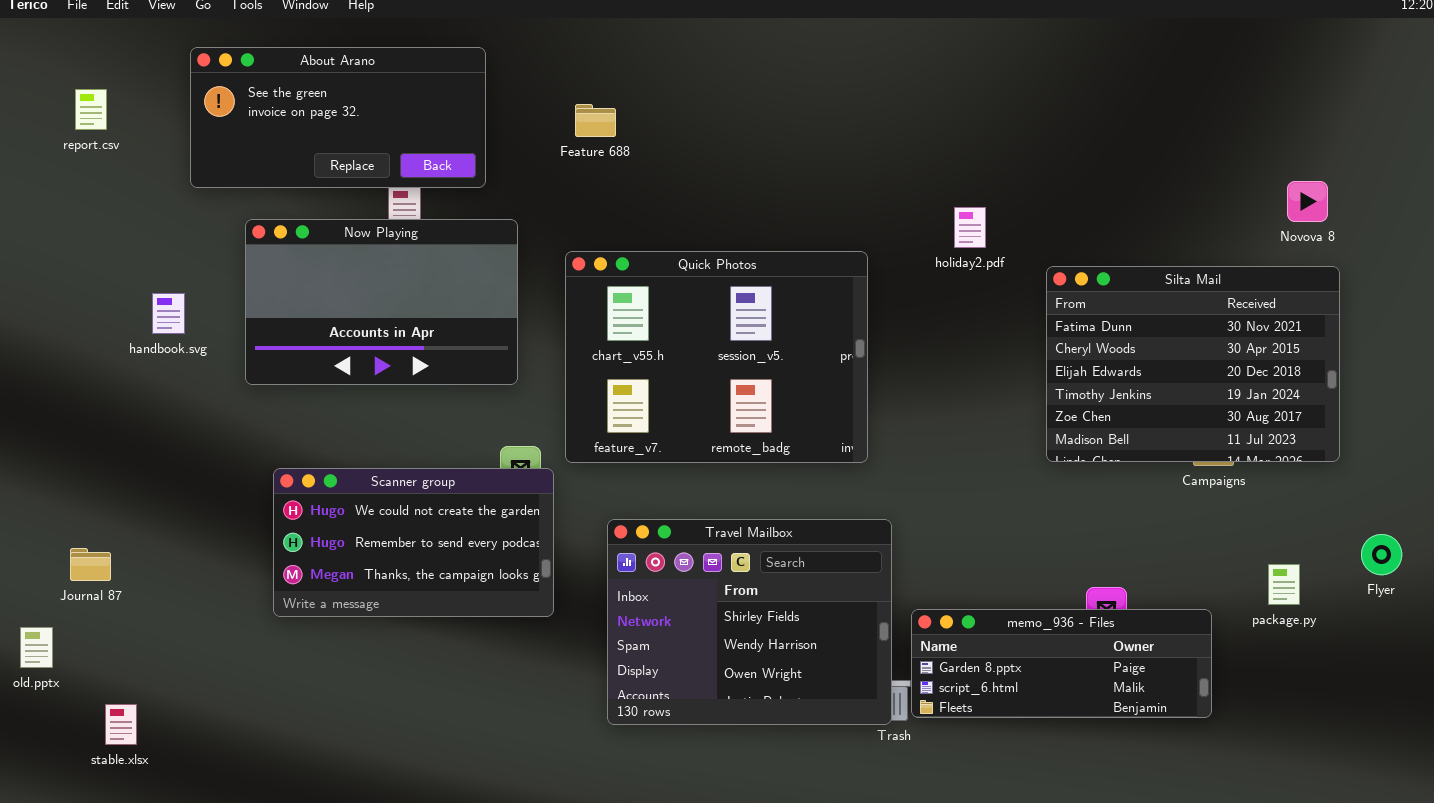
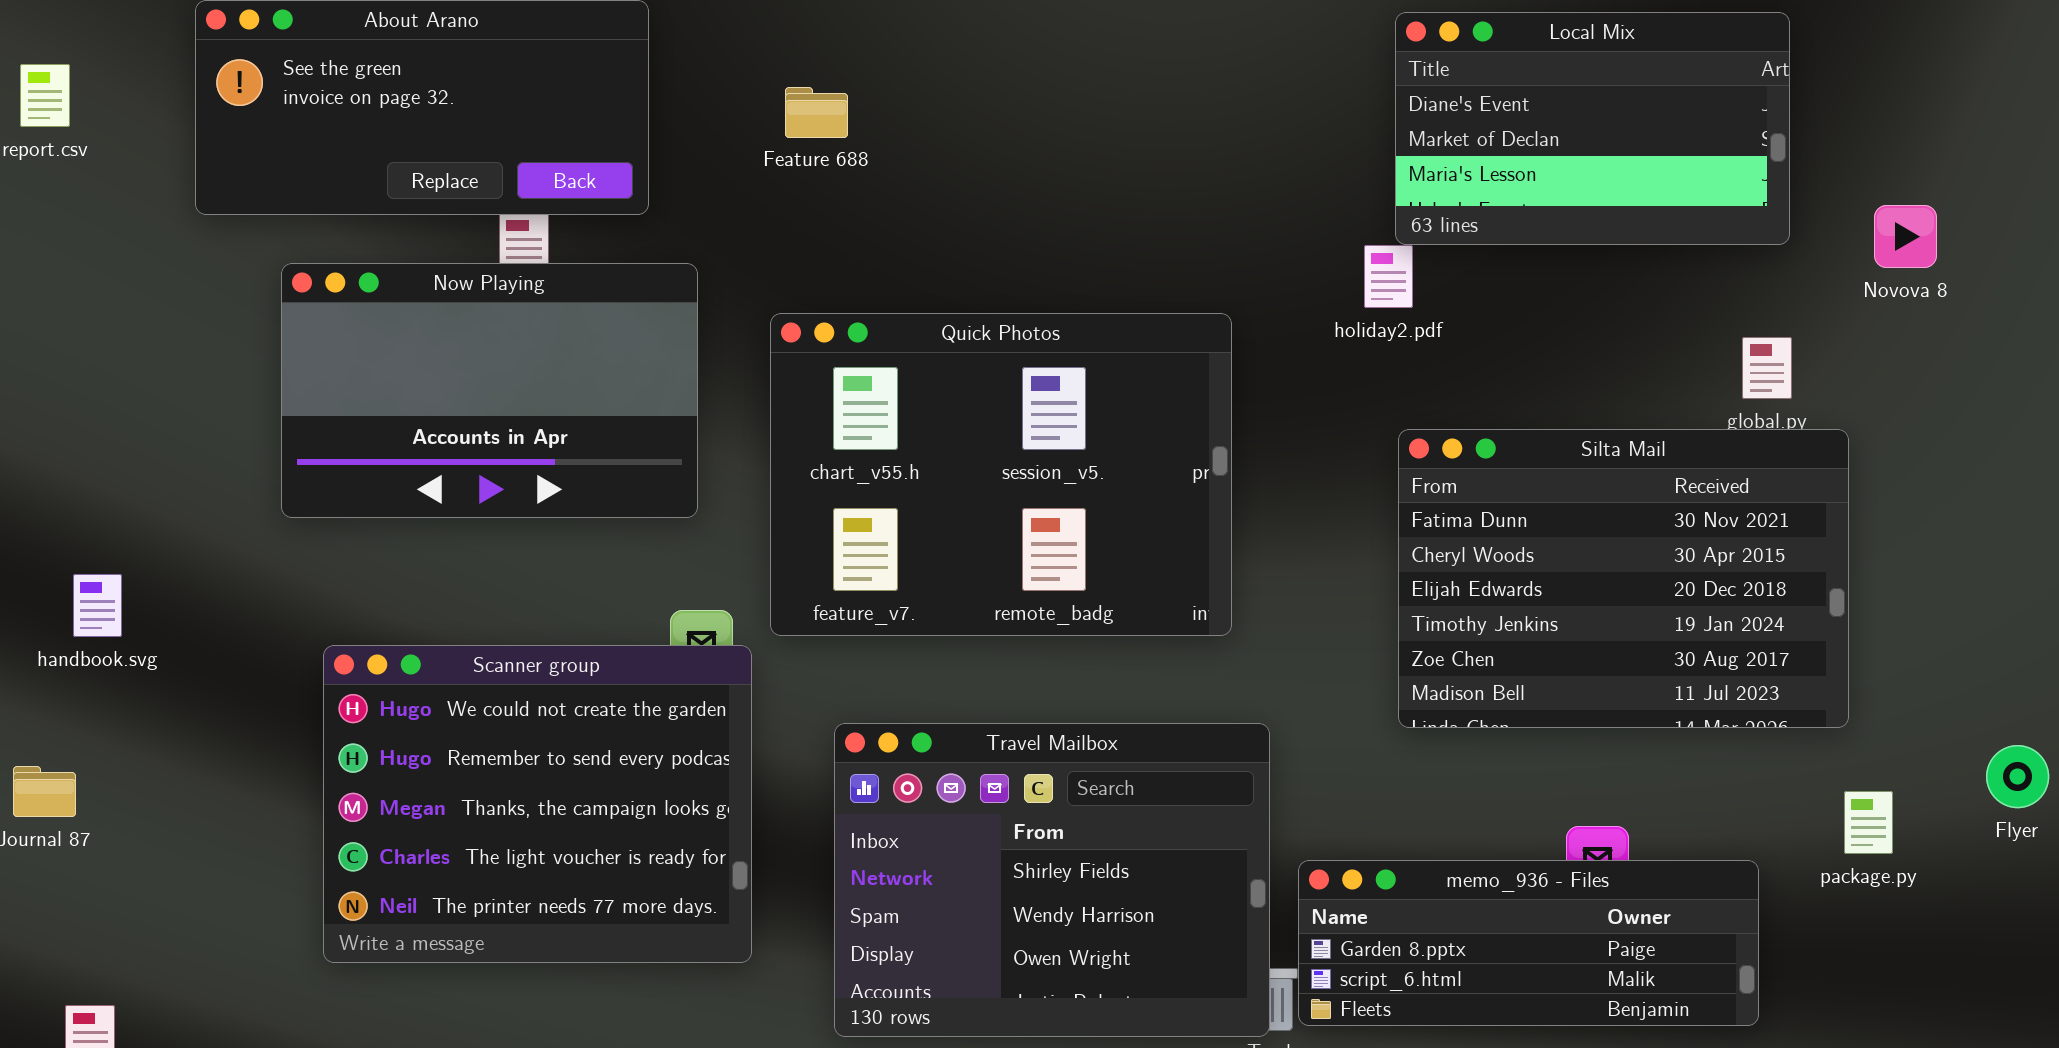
Local Mix: none -> [1395,12,1790,245], opened
Silta Mail: [1046,266,1340,462] -> [1398,429,1849,728], moved
handbook.svg: [152,293,185,334] -> [73,574,122,637], moved
Scanner group: [273,468,554,617] -> [323,645,752,963], resized

